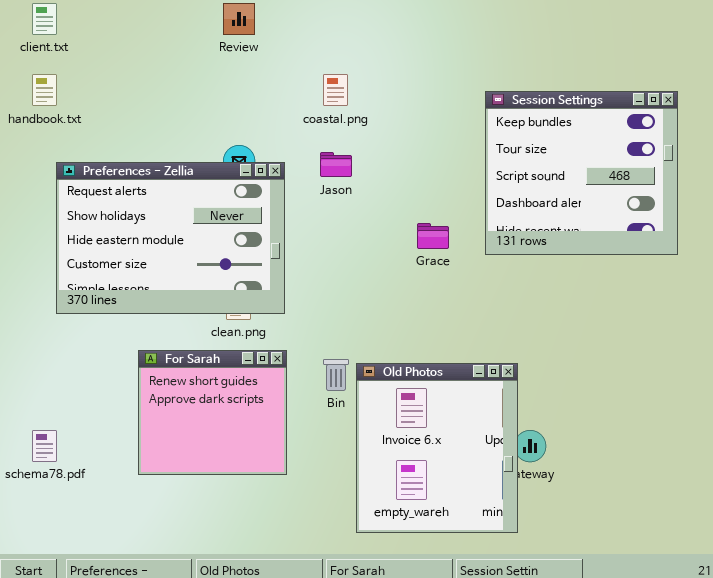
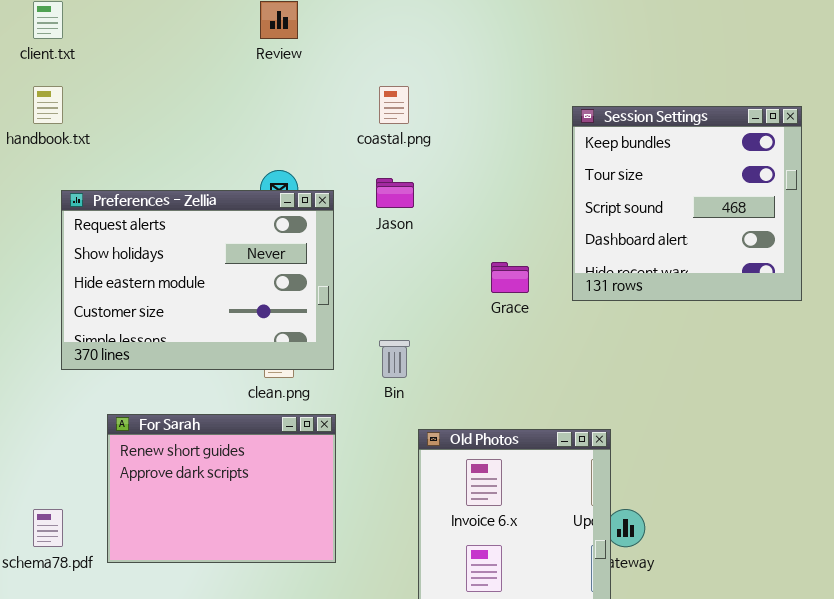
For Sarah: [138,350,287,475] -> [107,414,336,563], resized
Bin: [323,359,349,391] -> [379,340,410,378], moved

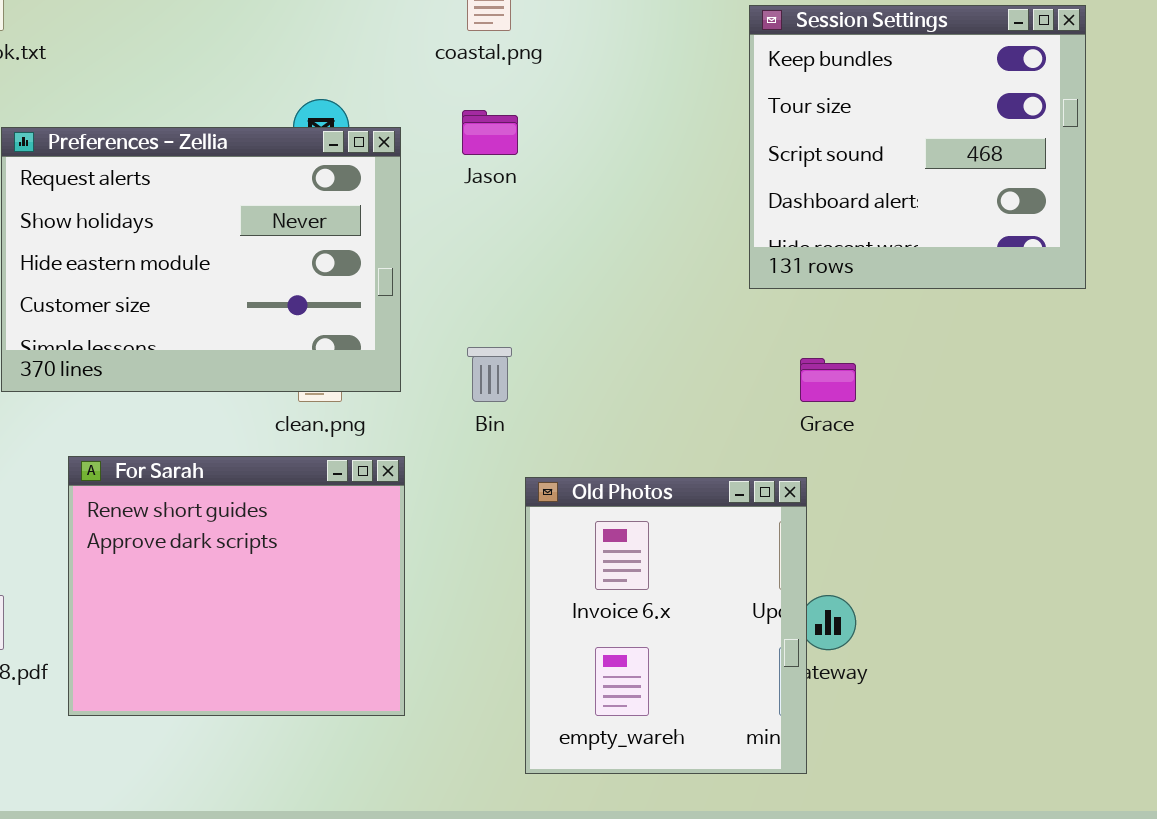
Grace: [491,262,529,293] -> [800,358,856,402], moved
For Sarah: [107,414,336,563] -> [68,456,405,716], resized

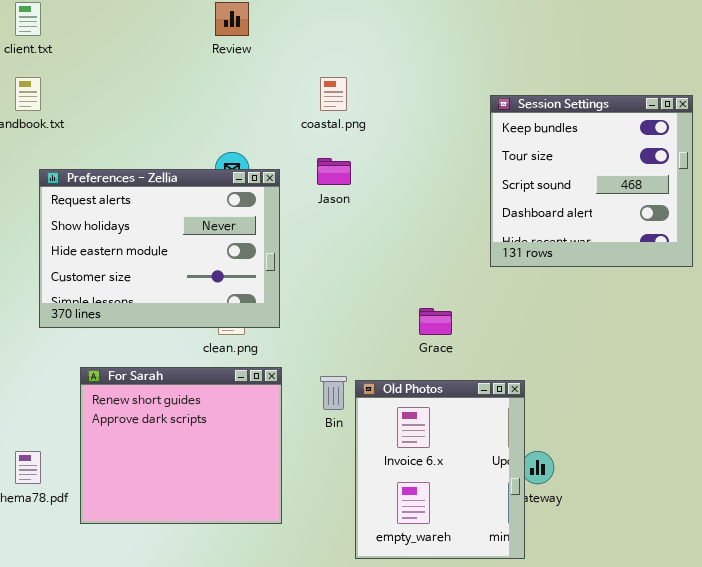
Bin: [467,347,512,402] -> [320,376,347,410], moved
Grace: [800,358,856,402] -> [419,308,452,335], moved

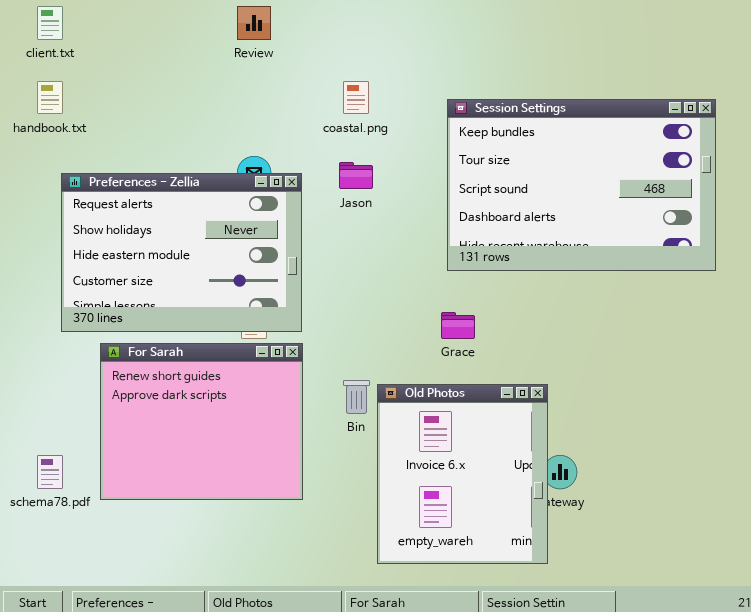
Session Settings: [490,95,693,267] -> [447,99,716,271], resized
For Sarah: [80,367,282,524] -> [100,343,303,500], moved

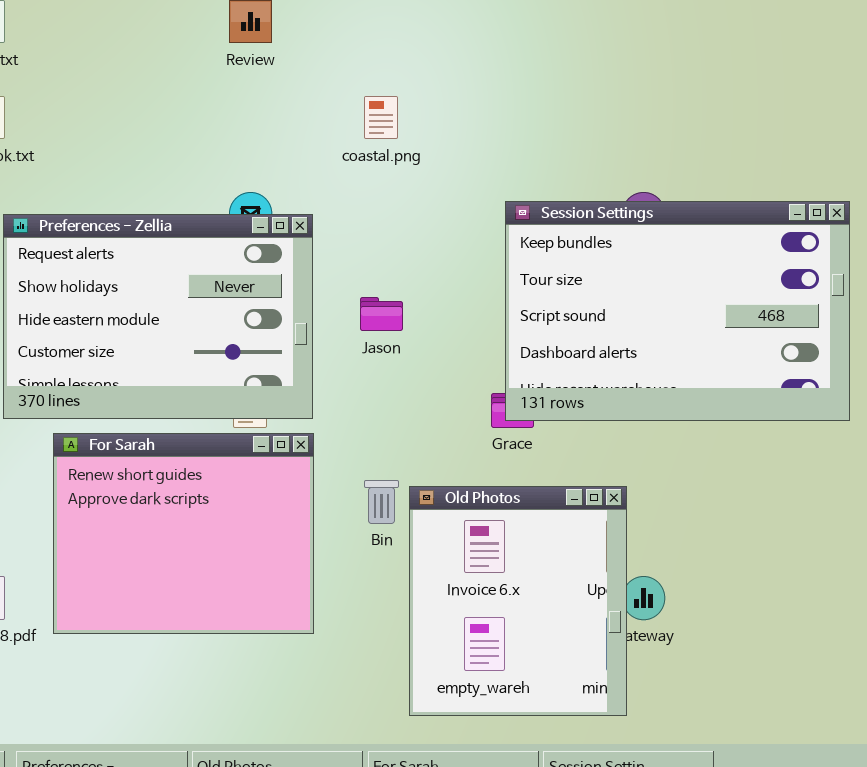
Session Settings: [447,99,716,271] -> [505,201,850,421], moved
Jason: [339,162,373,189] -> [360,297,403,331], moved

